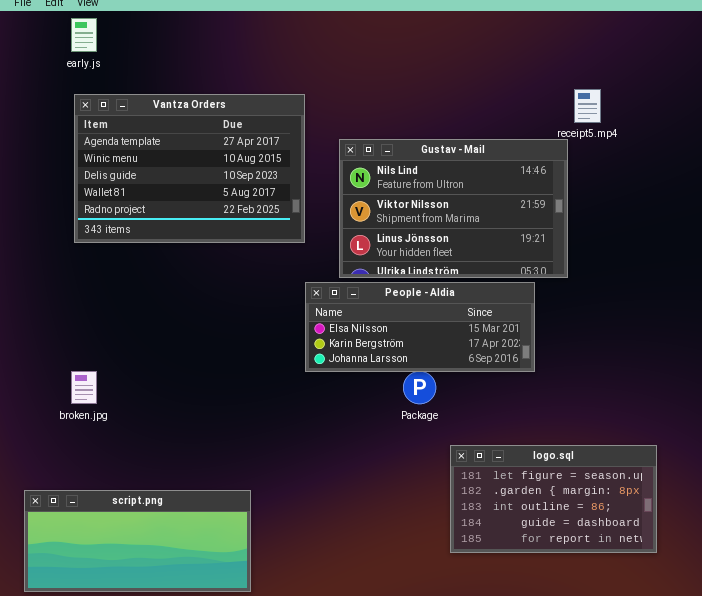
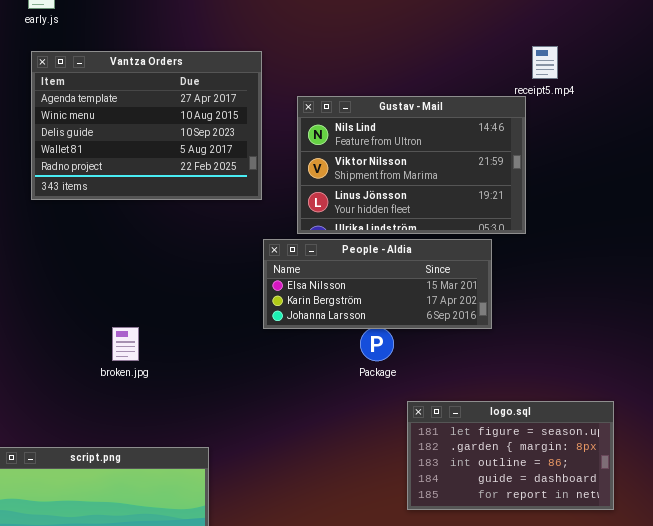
broken.jpg: [71,371,97,404] -> [112,327,139,361], moved

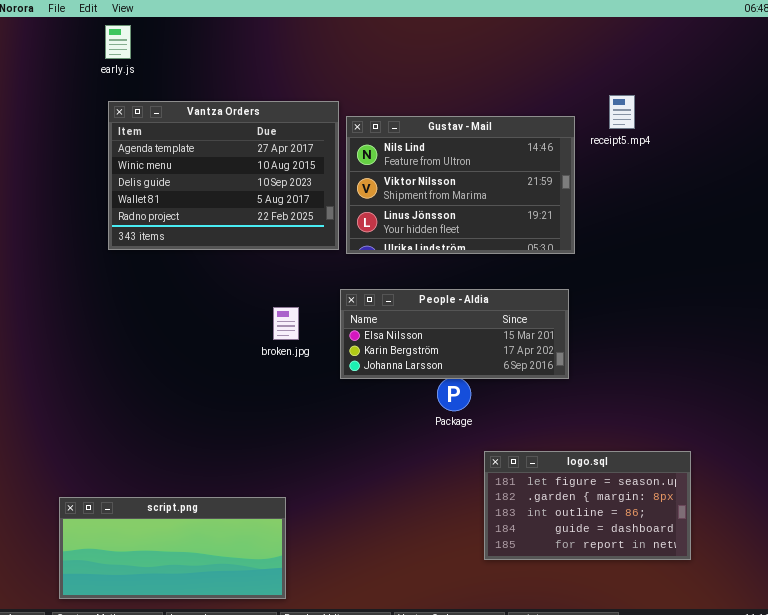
Gustav - Mail: [297,96,526,234] -> [346,116,575,254], moved
broken.jpg: [112,327,139,361] -> [273,307,299,340], moved

